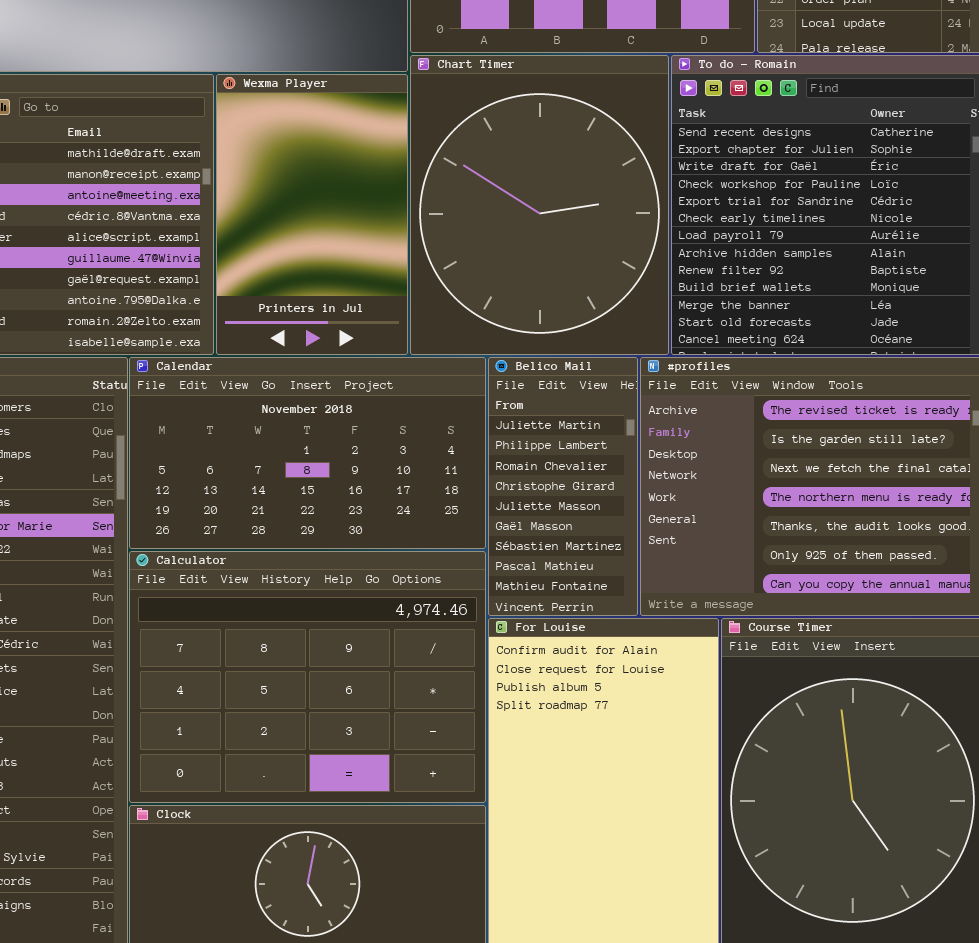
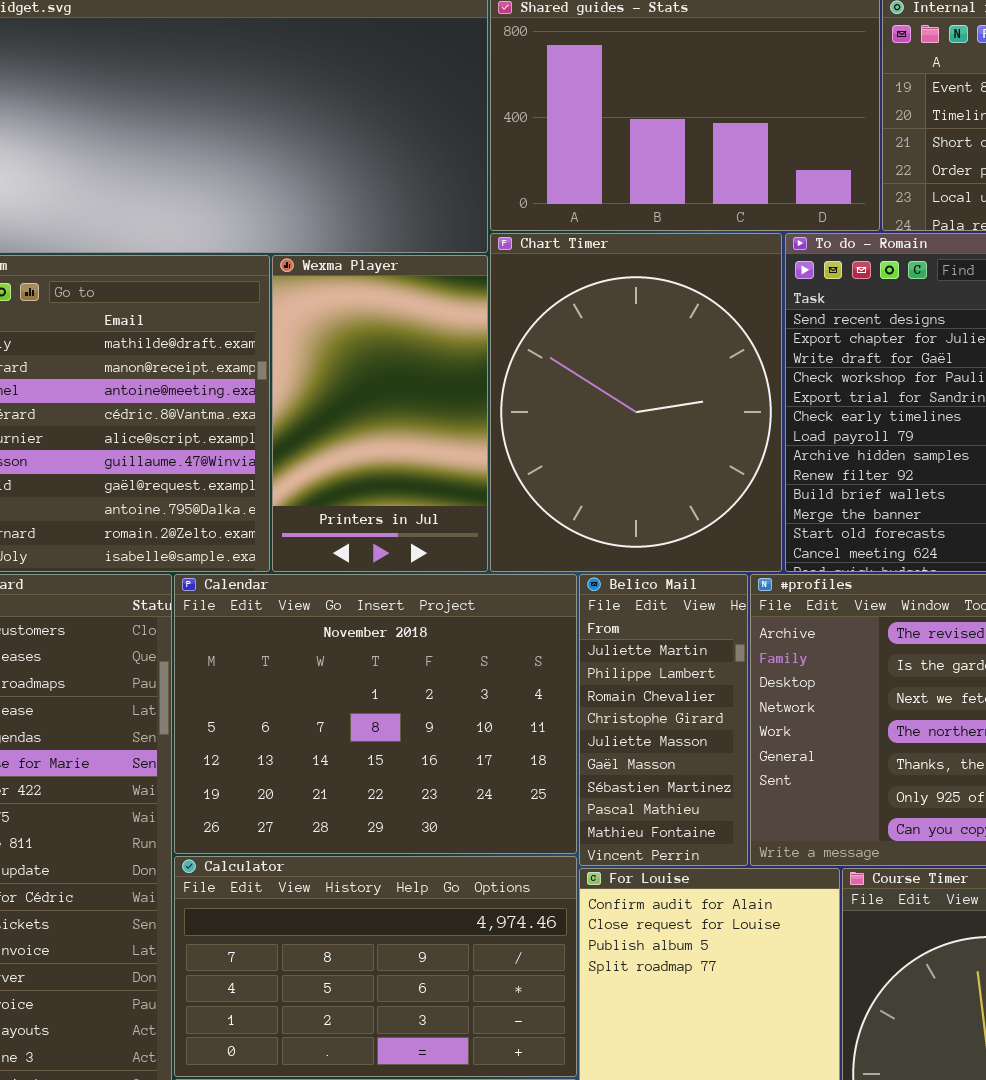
Calendar: [129,357,486,549] -> [174,574,577,854], resized
Calculator: [129,551,486,803] -> [174,856,577,1077], resized

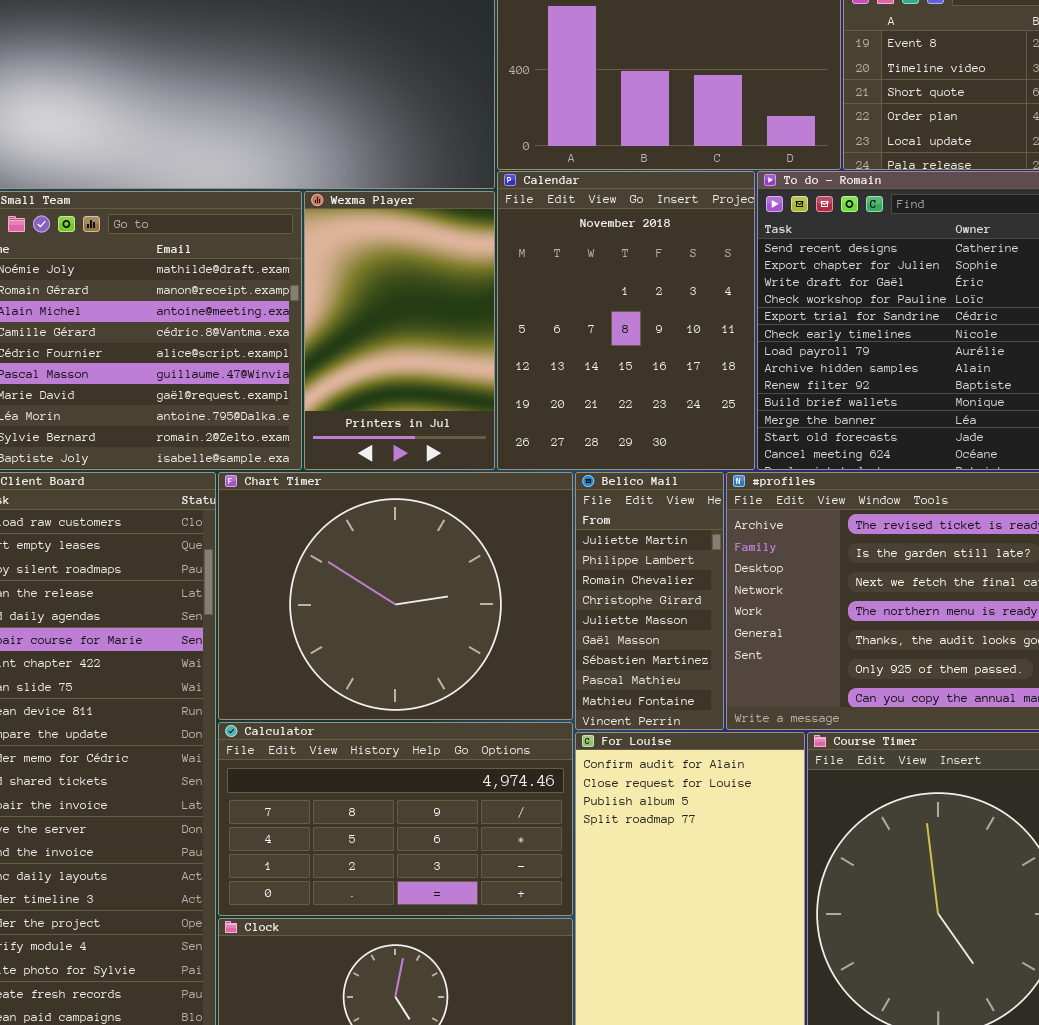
Chart Timer: [490,233,782,572] -> [218,472,573,720], moved, resized
Calendar: [174,574,577,854] -> [497,171,755,470], moved, resized

